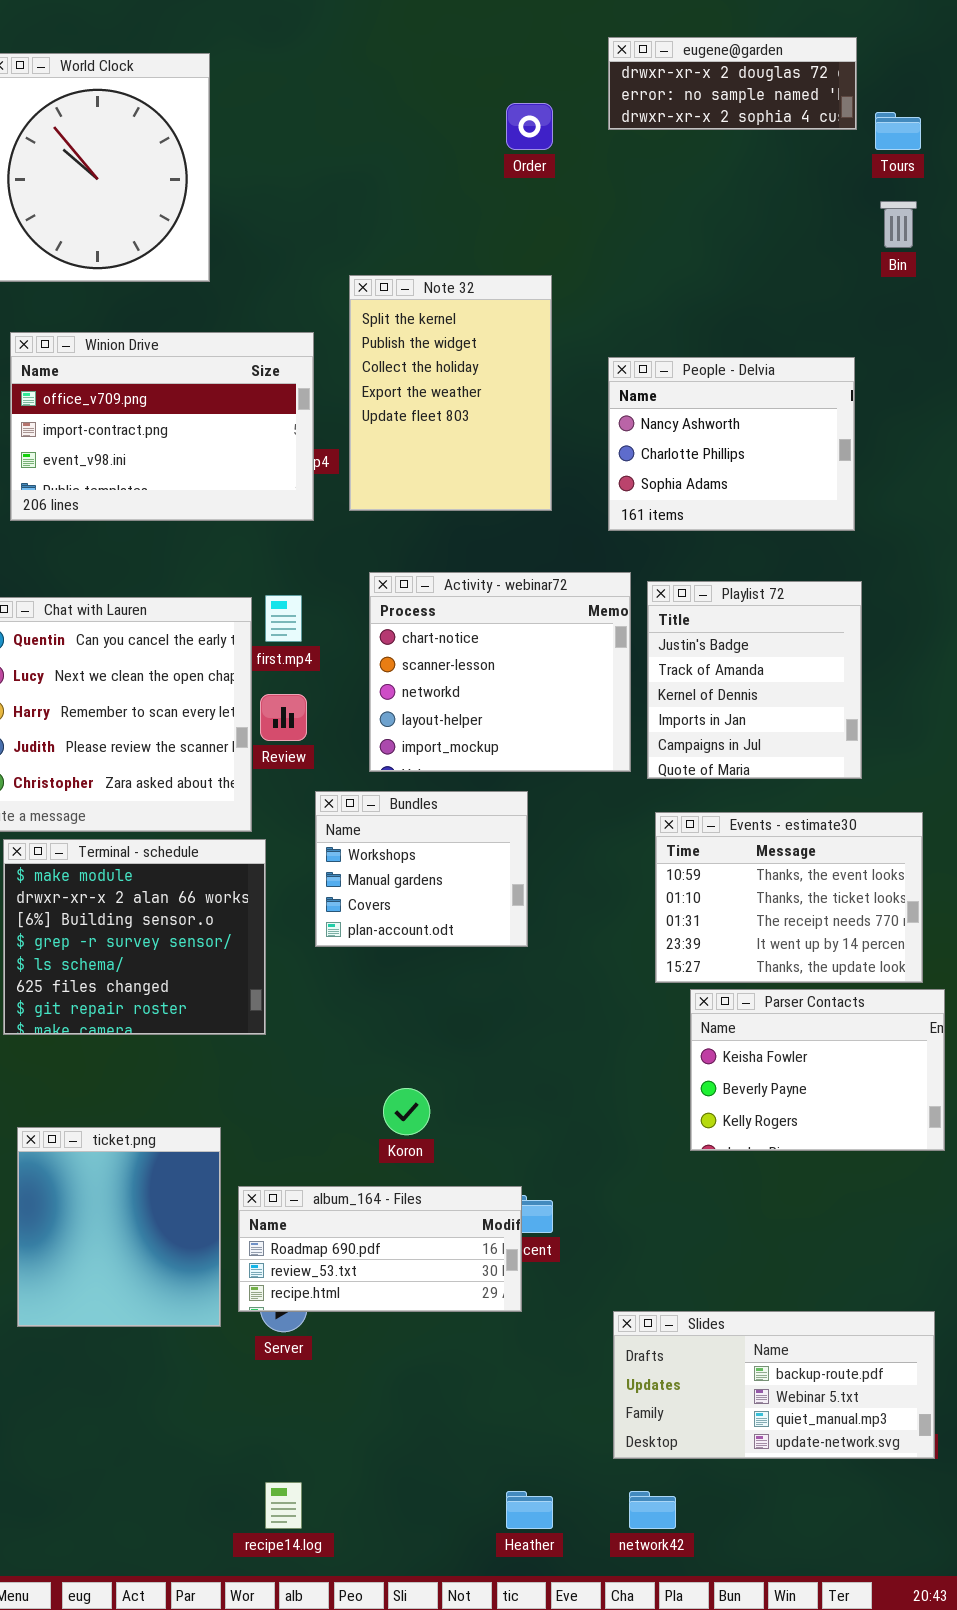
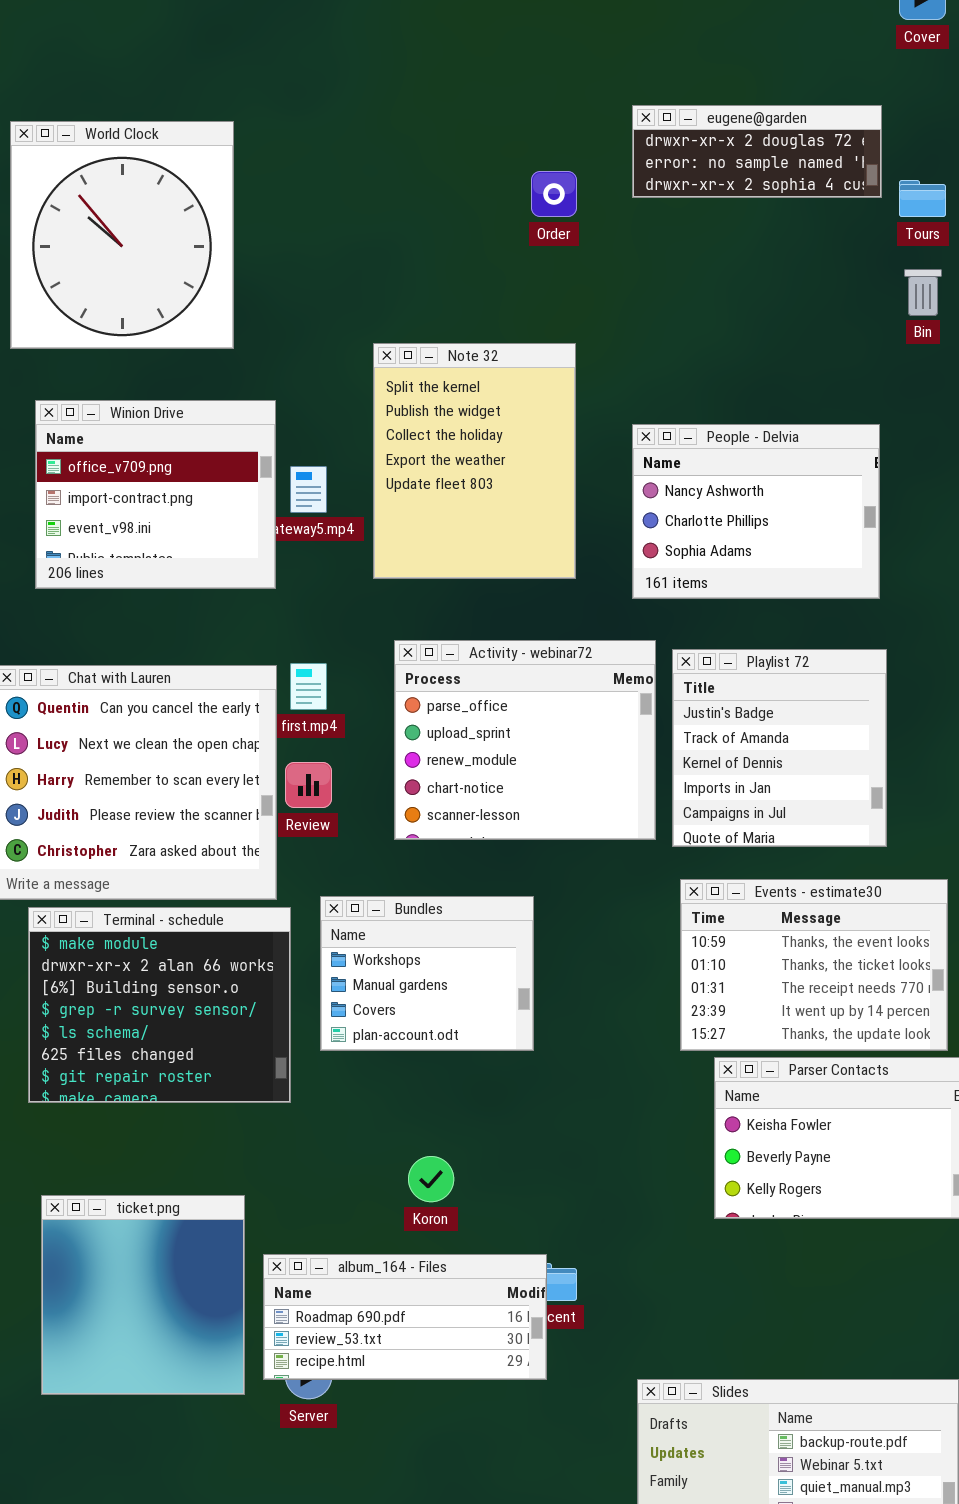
Winion Drive: [10,332,314,521] -> [35,400,276,589], resized
Activity - webinar72: [369,572,631,772] -> [394,640,656,840], scrolled up 3 rows
Bundles: [315,791,528,947] -> [320,896,534,1051], moved

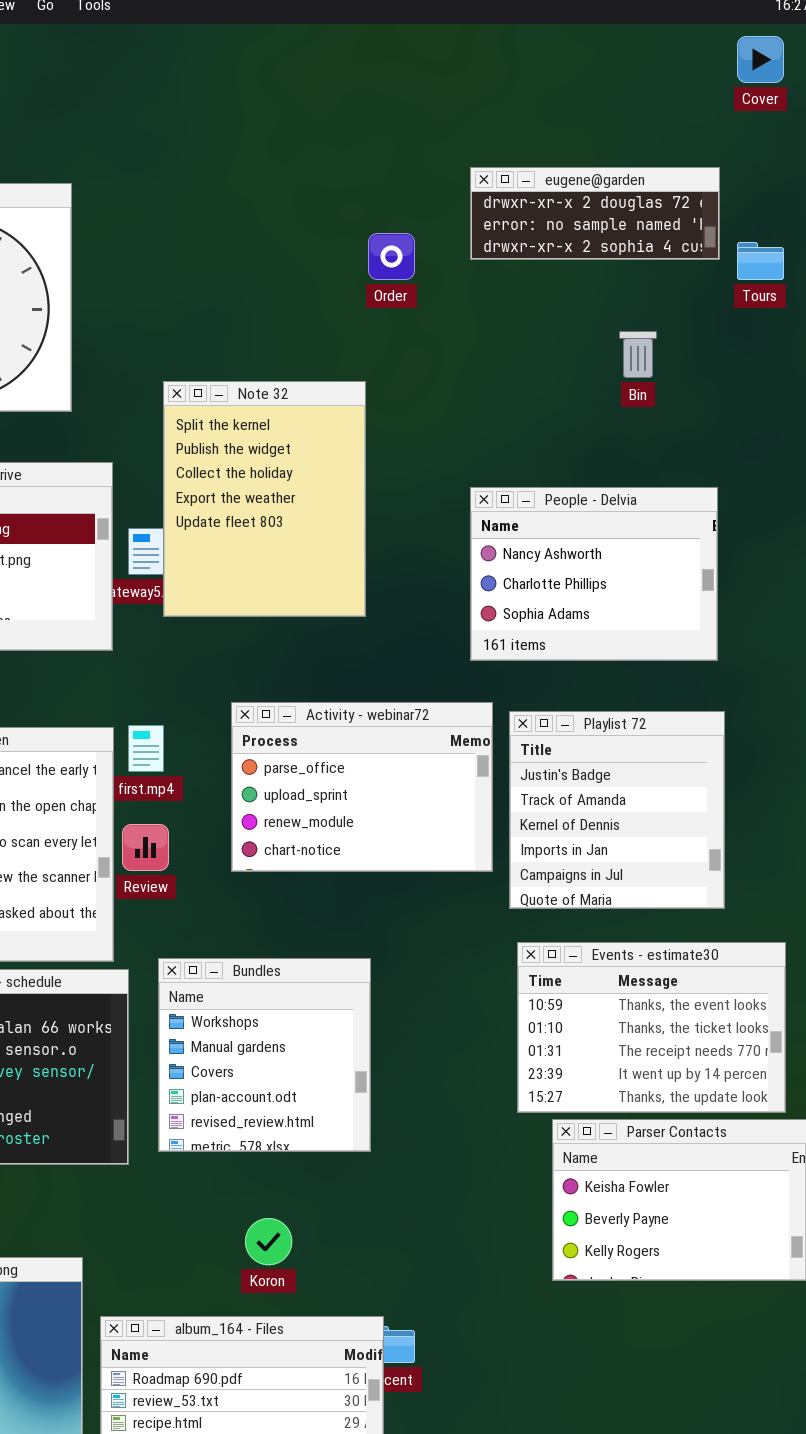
Bin: [904,269,942,316] -> [619,331,657,378], moved
Note 32: [373,343,576,579] -> [163,381,366,617], moved
Activity - webinar72: [394,640,656,840] -> [231,702,493,872], resized
Bundles: [320,896,534,1051] -> [158,958,371,1152], resized

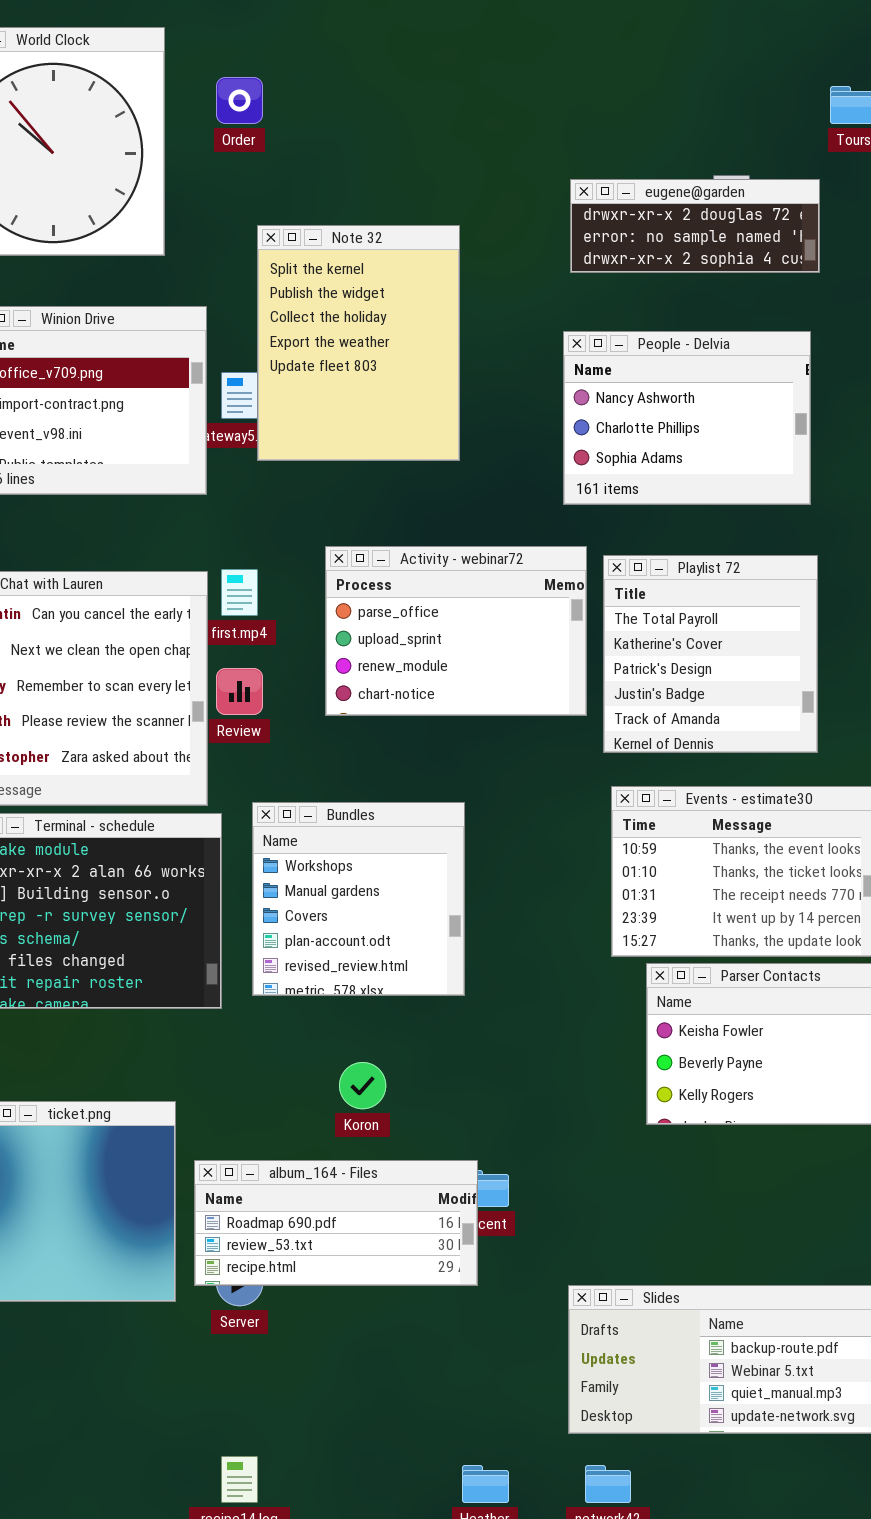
eugene@garden: [470,167,720,260] -> [570,179,820,273], moved
Order: [368,233,415,280] -> [216,77,263,124], moved
Playlist 72: [509,711,725,909] -> [603,555,818,753], scrolled up 3 rows

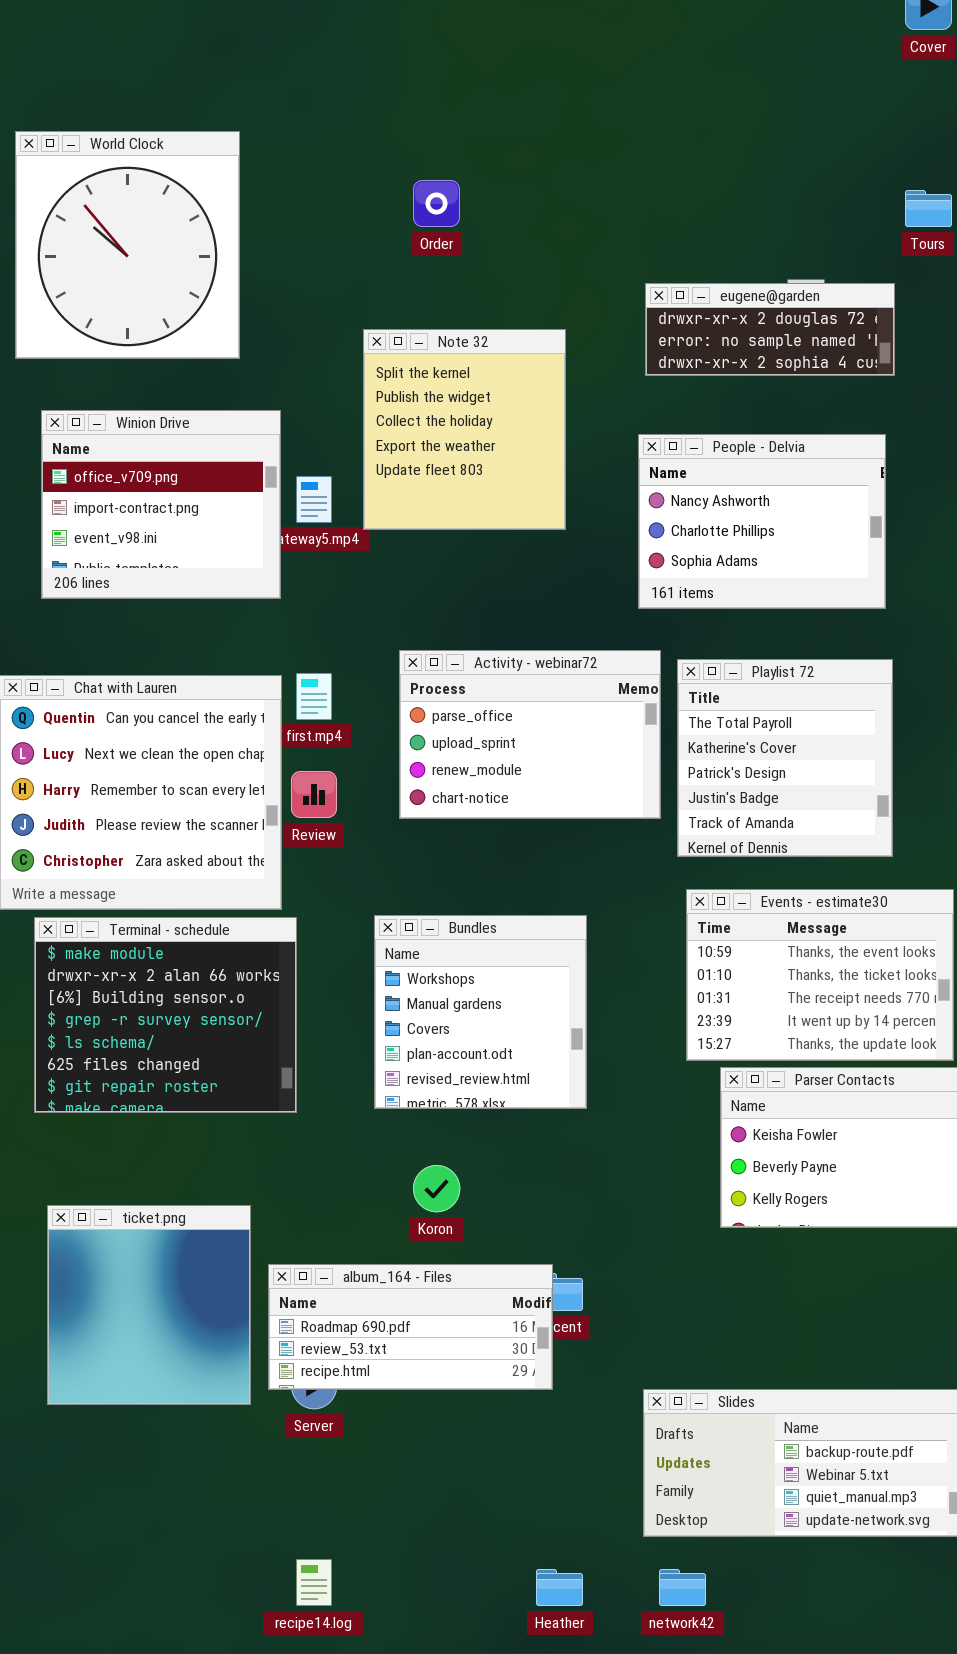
Order: [216,77,263,124] -> [413,180,460,227], moved
Note 32: [257,225,460,461] -> [363,329,566,530], moved, resized
Bundles: [252,802,465,996] -> [374,915,587,1109], moved

